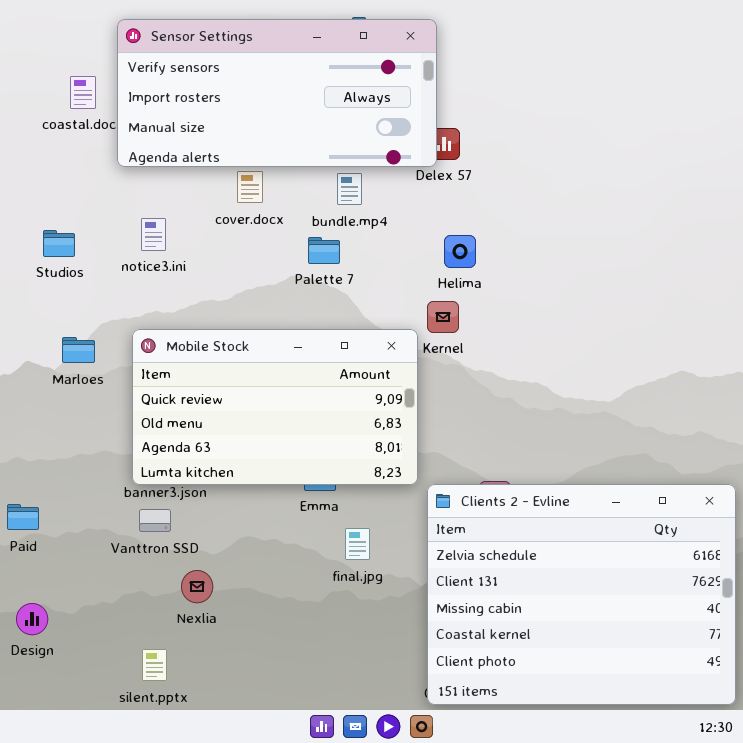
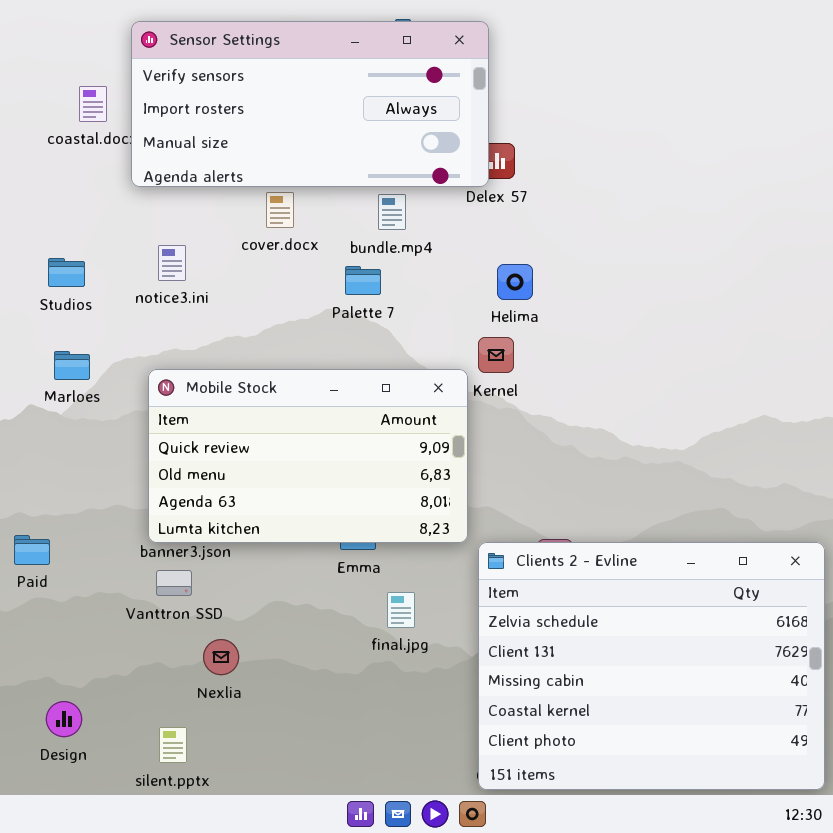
Marloes: [62,337,95,363] -> [54,351,90,380], moved
Paid: [7,504,39,530] -> [14,535,50,565], moved
Design: [16,603,48,635] -> [46,701,82,737], moved

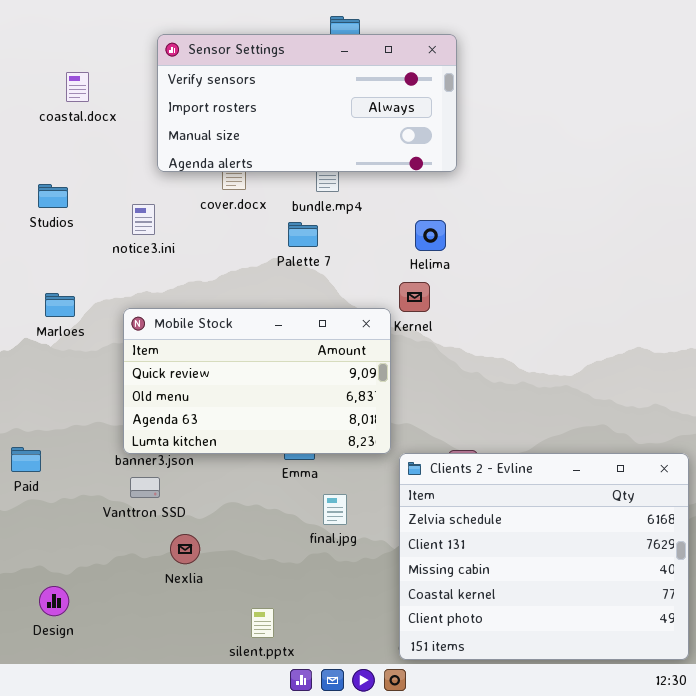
Sensor Settings: [131,21,489,187] -> [157,34,457,172], moved
Studios: [48,258,85,287] -> [38,184,68,208], moved
silent.pptx: [159,727,187,763] -> [251,608,274,638], moved

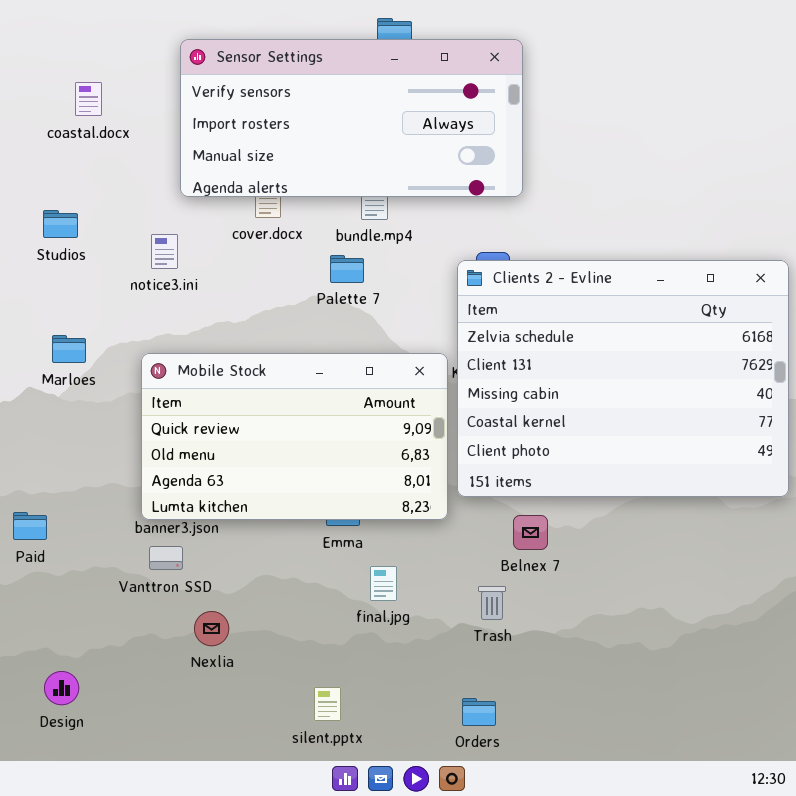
Clients 2 - Evline: [399,453,689,660] -> [457,260,789,497], moved
silent.pptx: [251,608,274,638] -> [314,687,341,721], moved

